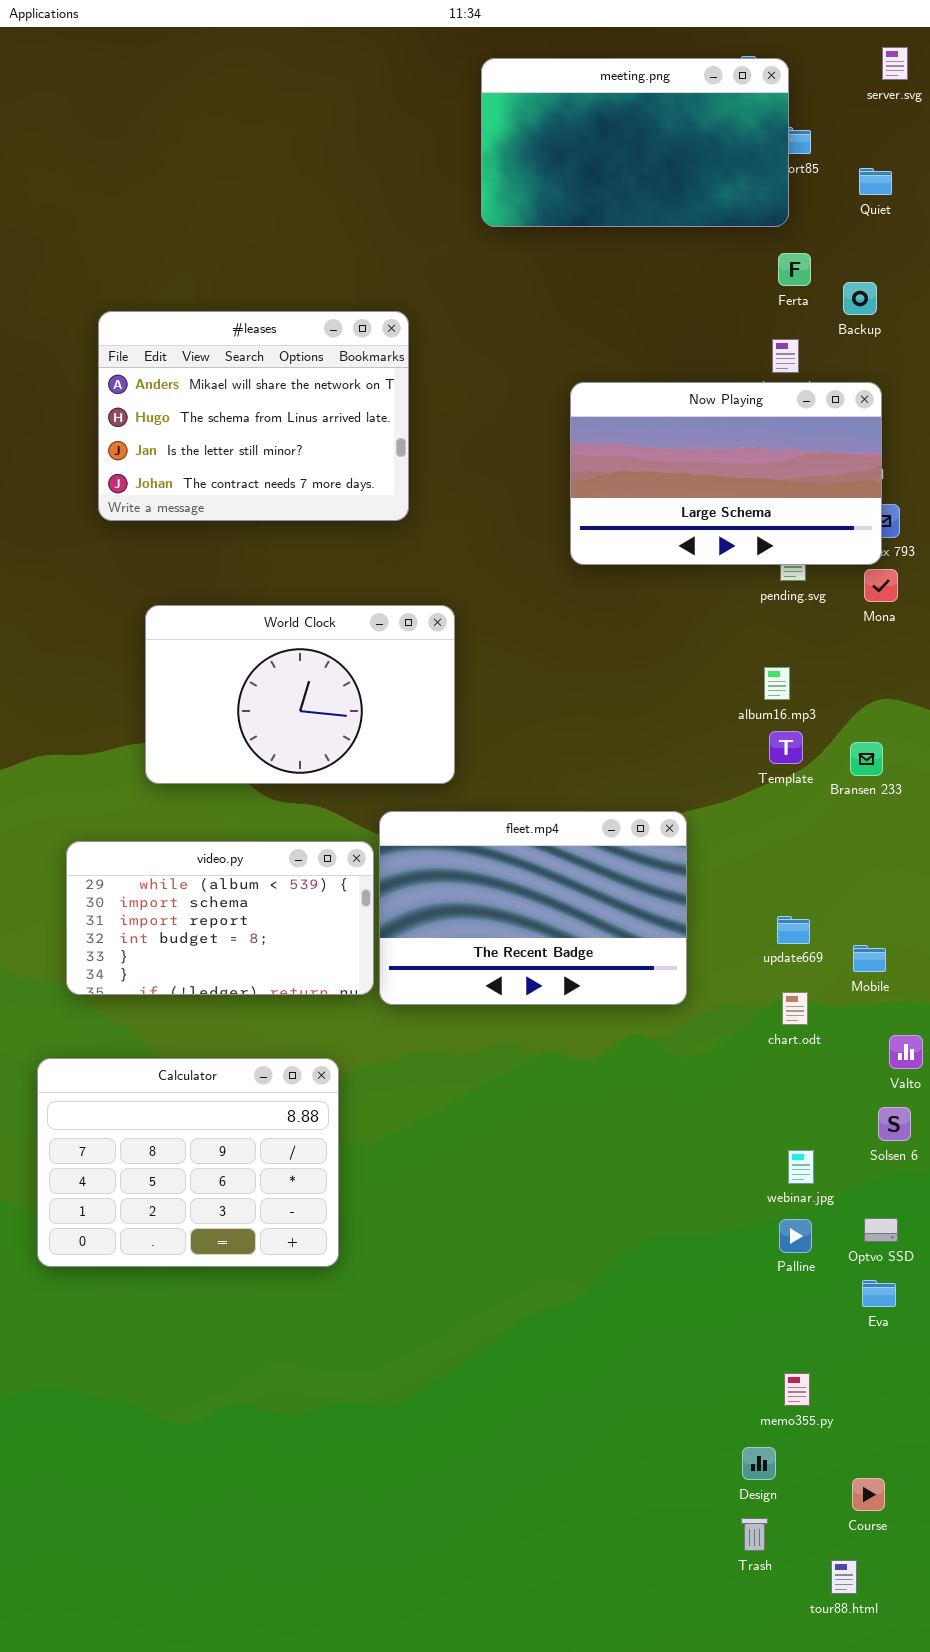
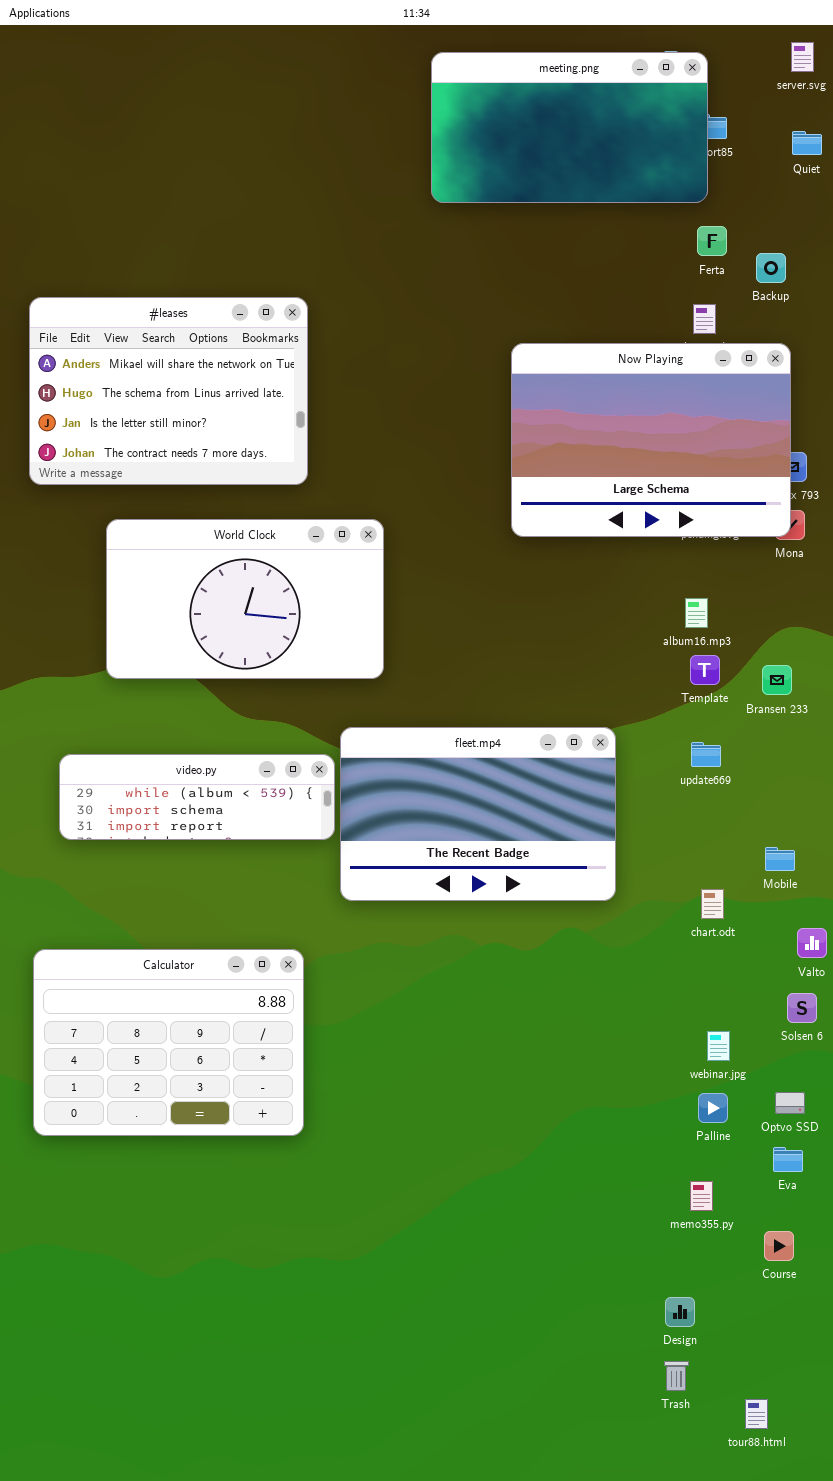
Quiet: [859,168,892,195] -> [792,131,822,155], moved
#leases: [98,311,409,521] -> [29,297,308,485], moved
Now Playing: [570,382,882,565] -> [511,343,791,537], resized
World Clock: [145,605,455,784] -> [106,519,384,679], moved
video.py: [66,841,374,995] -> [59,754,335,840], resized
update669: [777,916,810,944] -> [691,742,721,767], moved
memo355.py: [784,1373,810,1406] -> [690,1181,713,1211], moved
Course: [852,1478,885,1511] -> [764,1231,794,1261], moved

